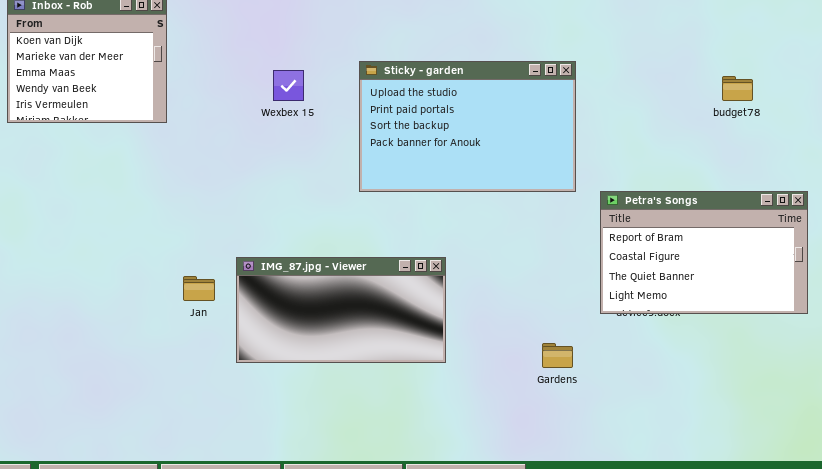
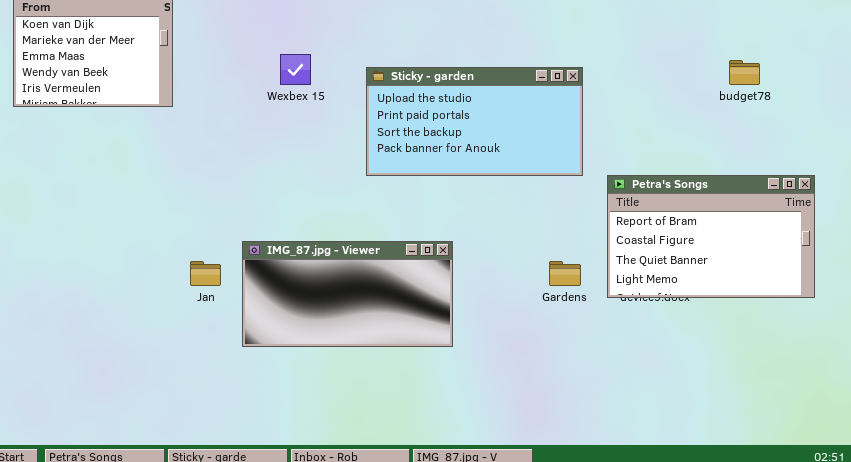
Sticky - garden: [359,61,576,192] -> [366,67,583,176], resized
Gardens: [542,343,573,368] -> [549,261,581,286], moved

